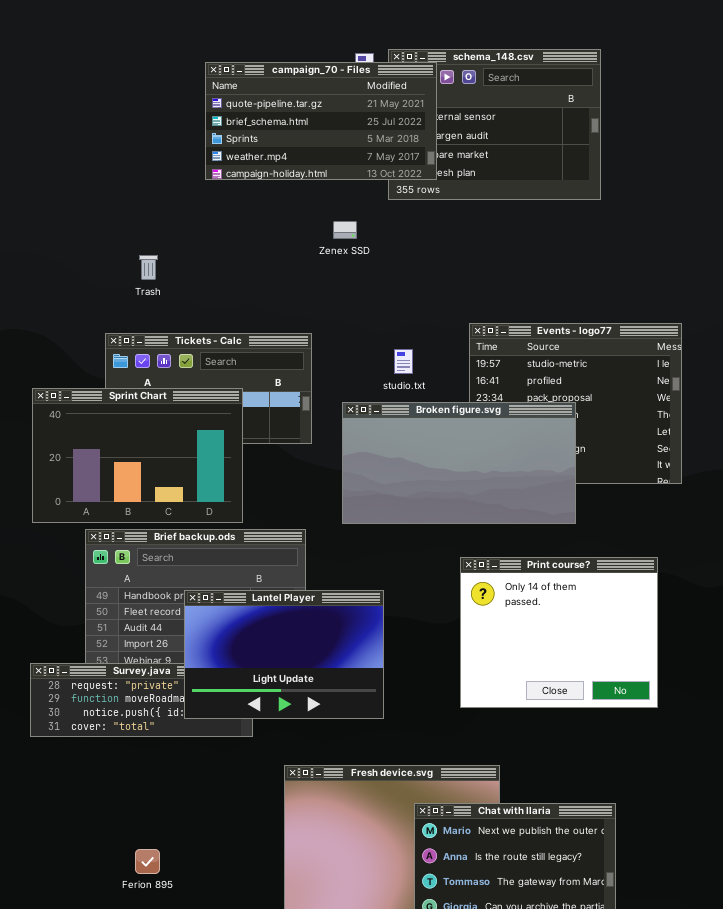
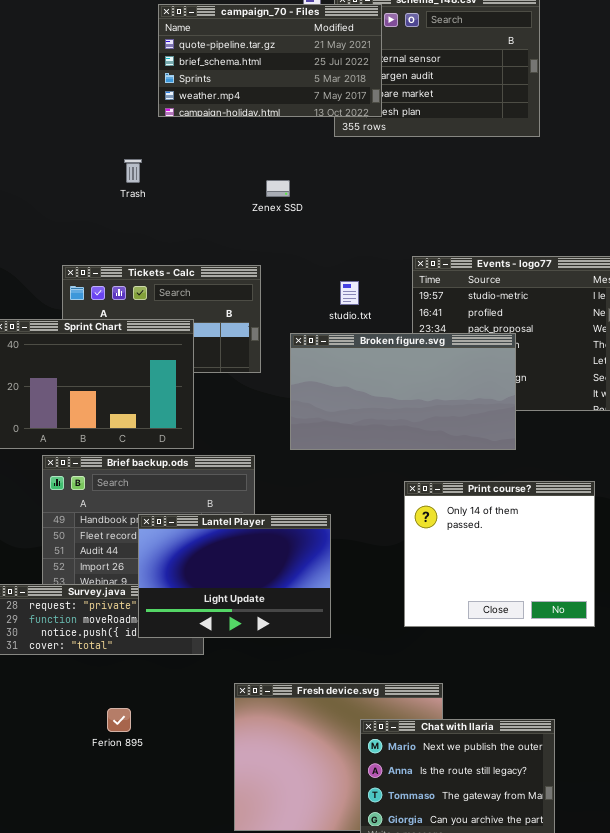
Zenex SSD: [333,221,357,239] -> [266,180,290,197], moved
Trash: [139,255,158,280] -> [124,159,142,183], moved
Ferion 895: [135,849,160,874] -> [107,708,131,732], moved

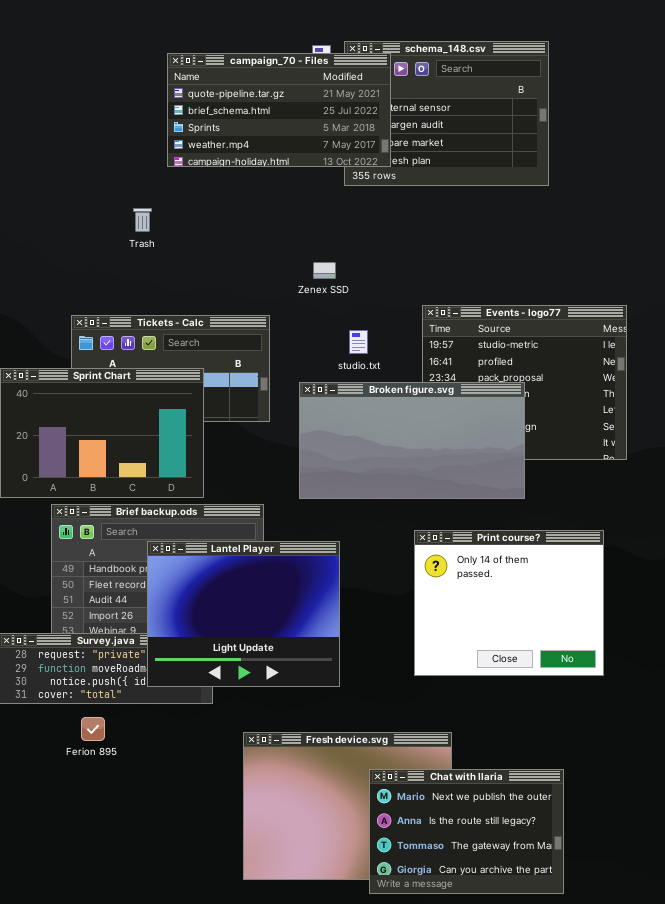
Zenex SSD: [266,180,290,197] -> [313,262,336,279], moved
Lantel Player: [138,514,331,638] -> [147,541,340,687], resized
Ferion 895: [107,708,131,732] -> [81,717,105,741], moved

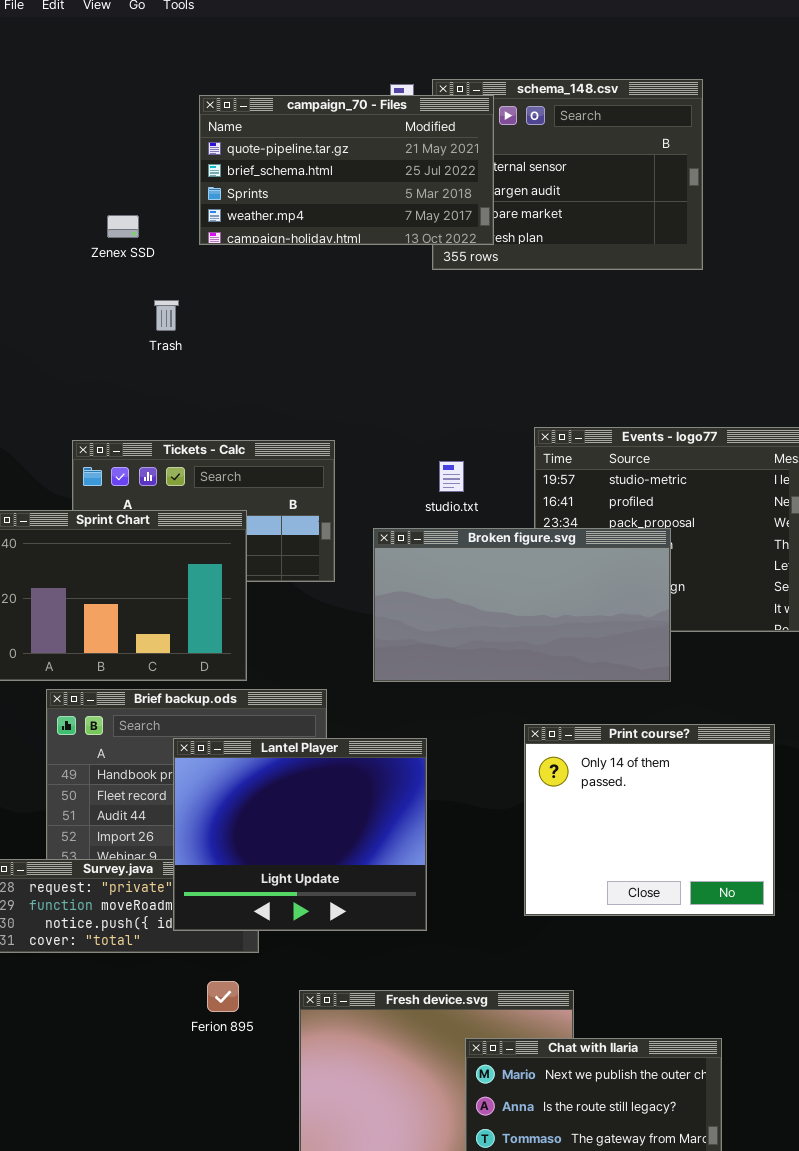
Zenex SSD: [313,262,336,279] -> [107,215,139,238], moved
Ferion 895: [81,717,105,741] -> [207,981,239,1012], moved

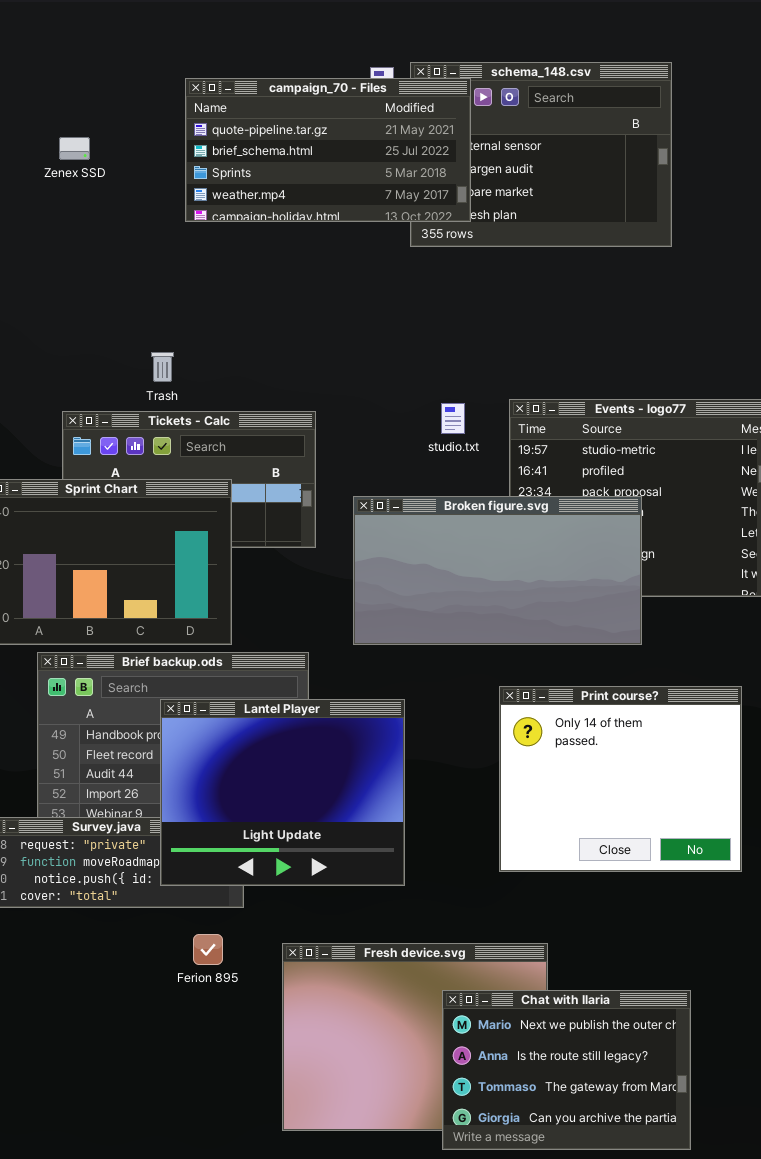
Zenex SSD: [107,215,139,238] -> [59,137,90,160], moved
Trash: [154,300,179,331] -> [151,352,174,382], moved
studio.txt: [439,461,464,492] -> [441,403,465,434], moved

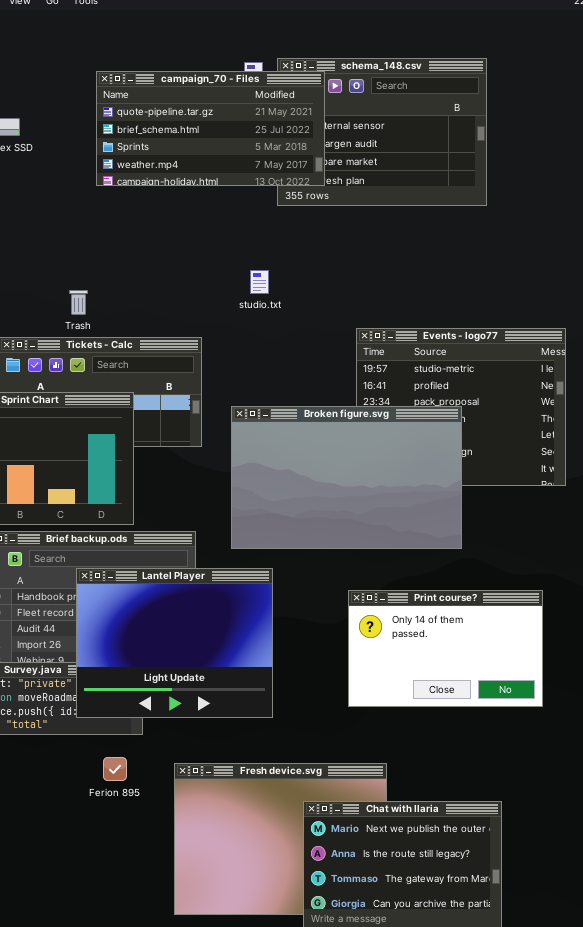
studio.txt: [441,403,465,434] -> [250,270,269,294], moved
Broken figure.svg: [353,496,642,645] -> [231,406,462,549], resized
Print course?: [499,686,742,872] -> [348,590,543,707], resized

